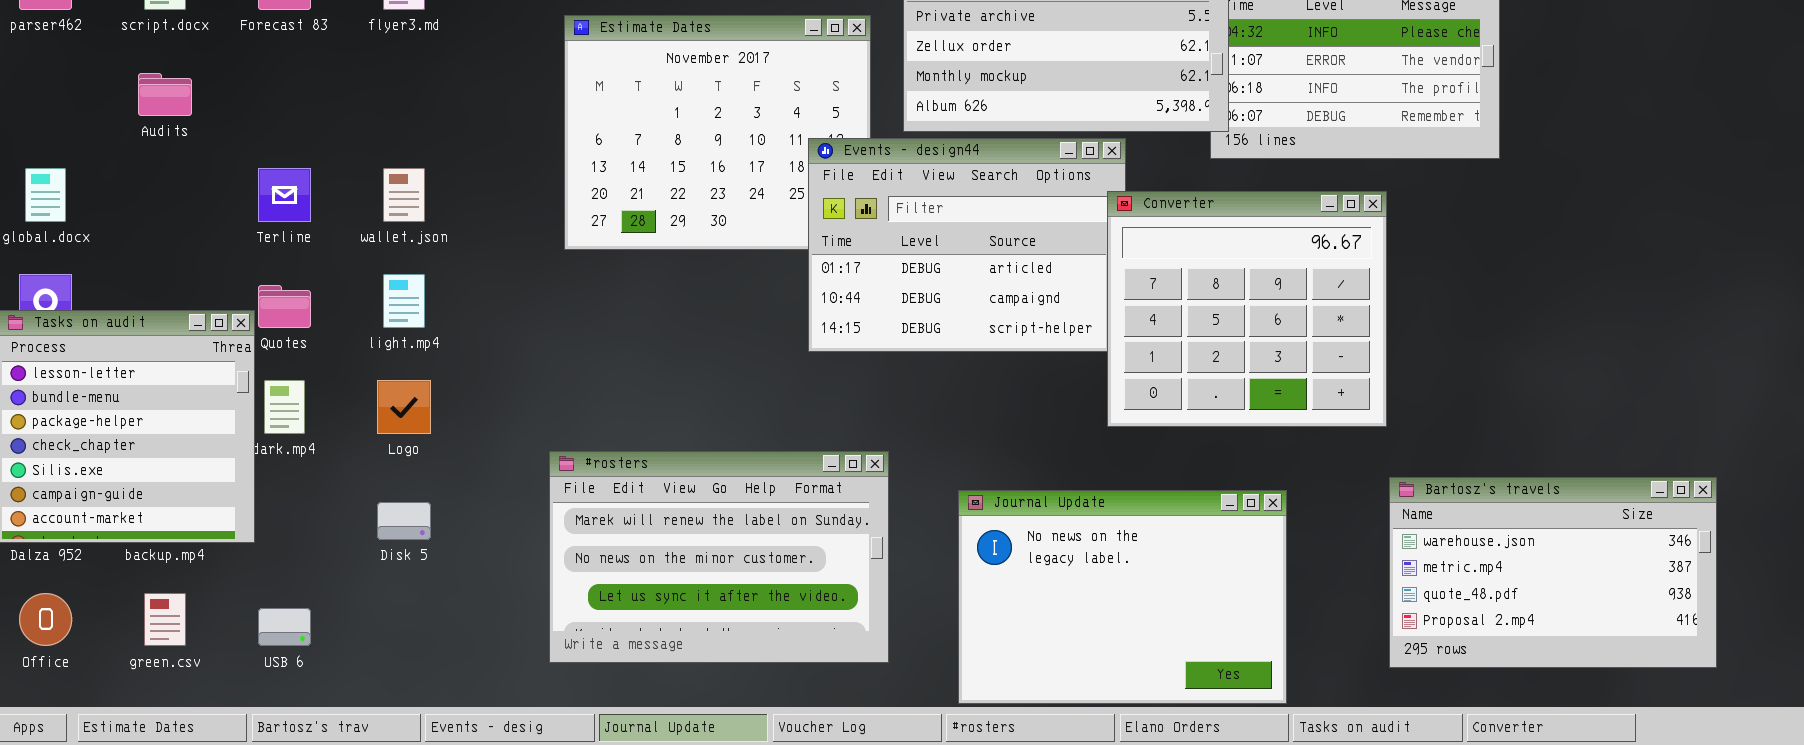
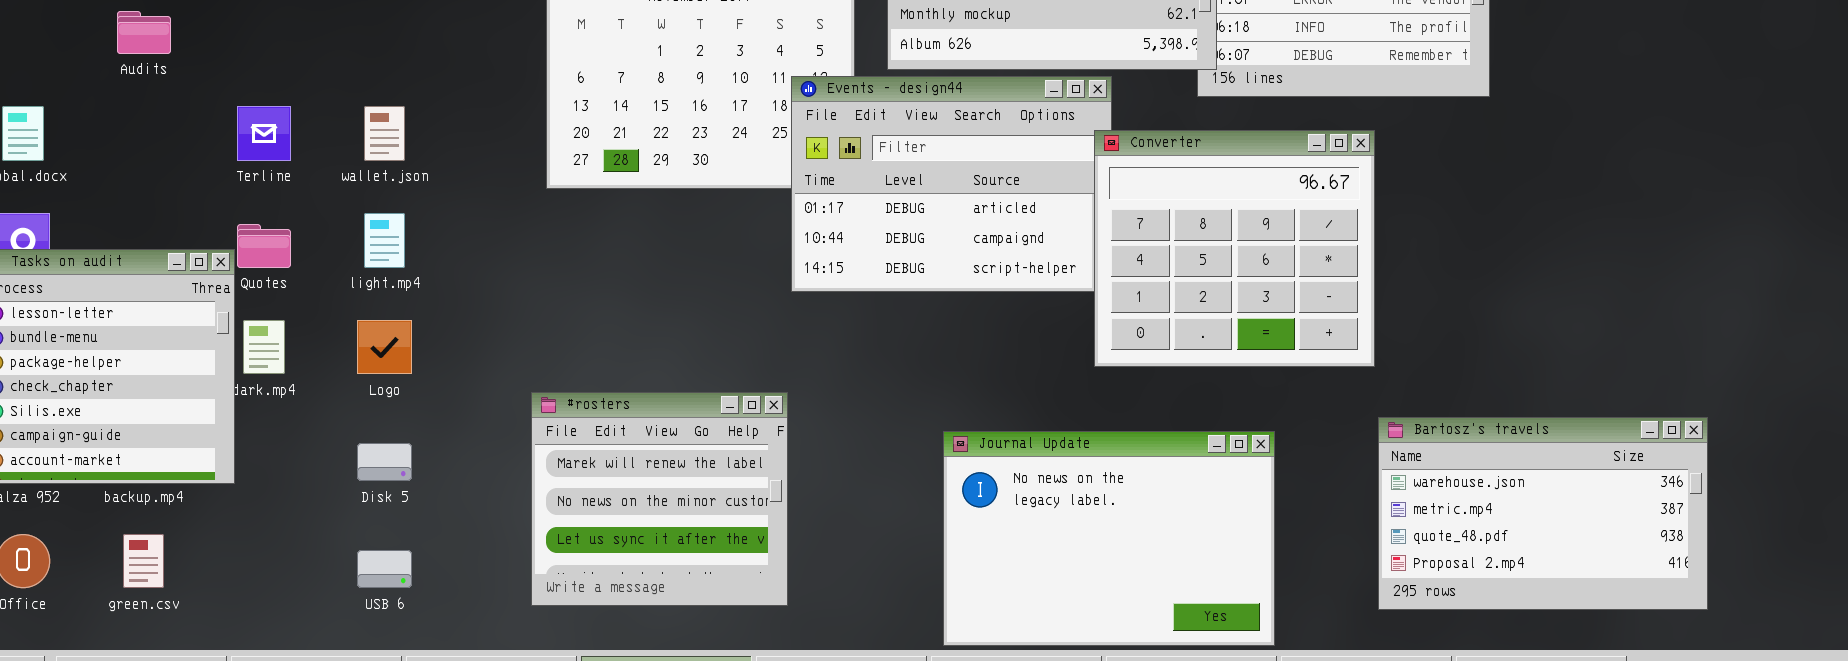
#rosters: [549,451,889,663] -> [531,392,788,606], resized
USB 6: [258,608,311,646] -> [357,550,412,588], moved

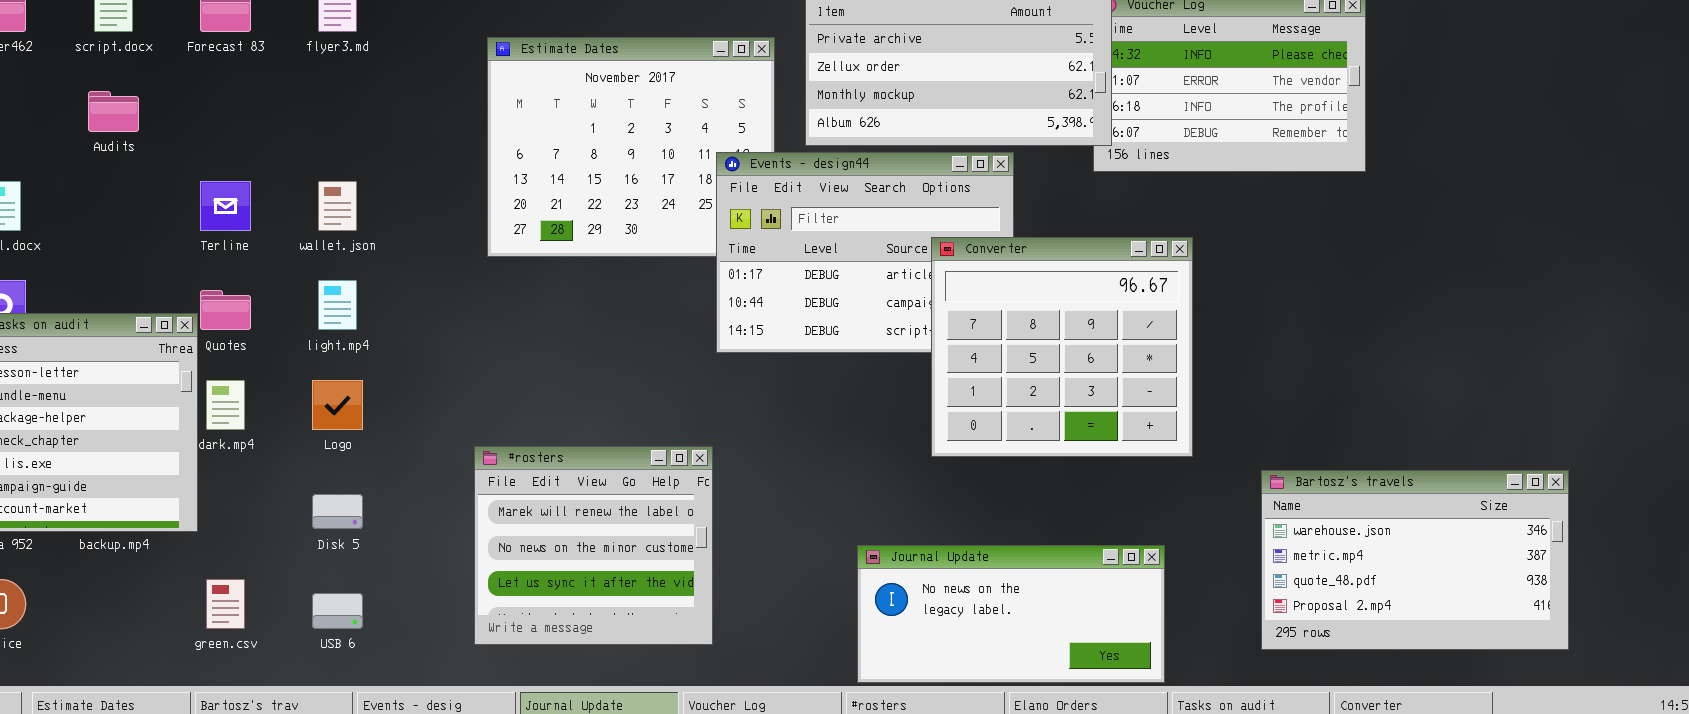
Converter: [1094,130,1375,367] -> [931,237,1193,457], moved
Journal Update: [943,431,1275,646] -> [857,545,1165,683], resized
green.csv: [123,534,164,588] -> [206,579,245,629], moved

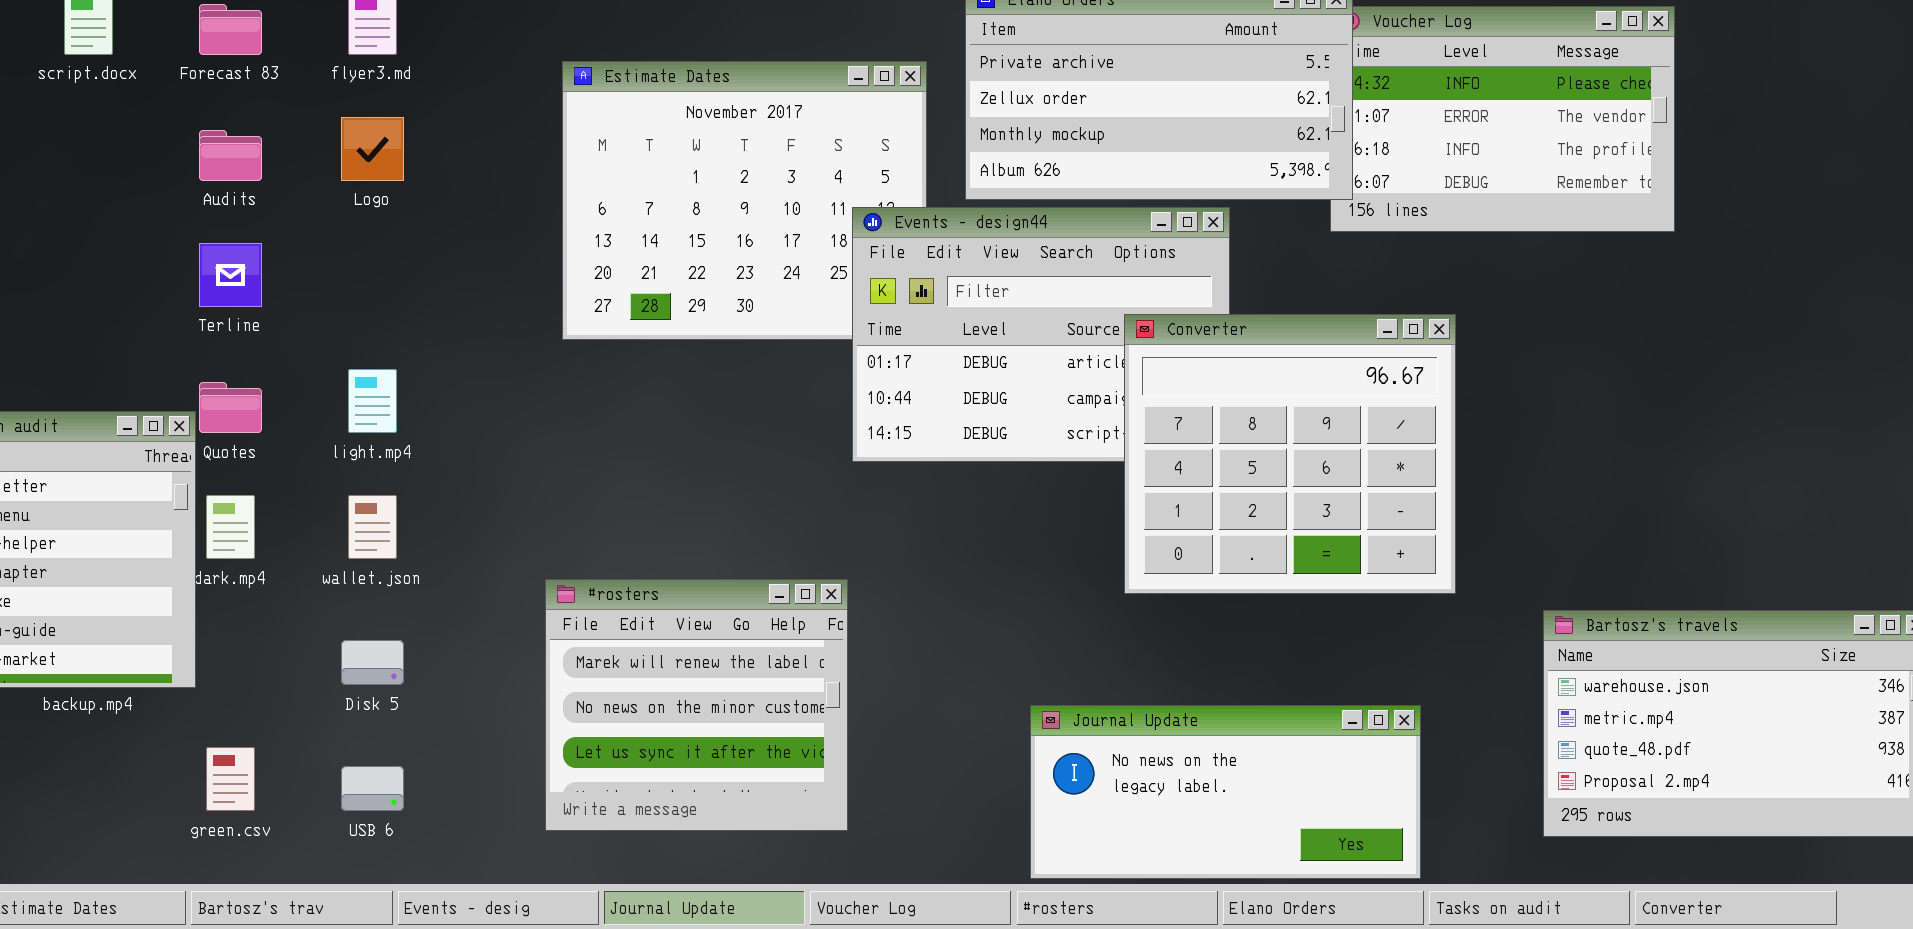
Audits: [88,91,139,132] -> [199,130,262,181], moved
wallet.json: [318,181,357,231] -> [348,495,397,559], moved
Logo: [312,380,363,430] -> [341,117,404,181], moved

